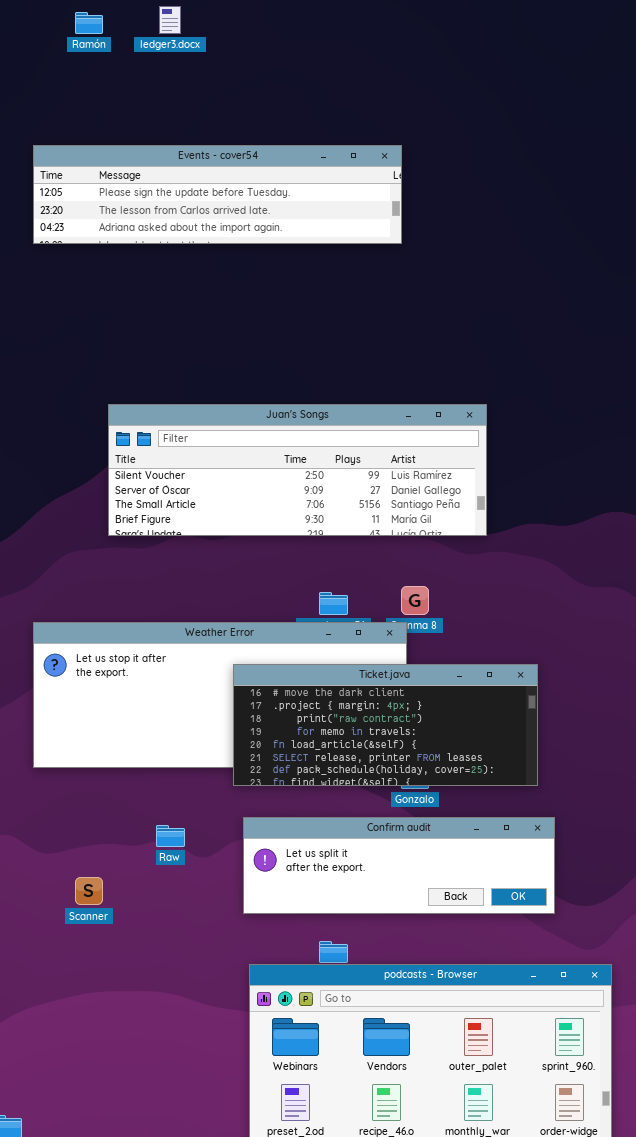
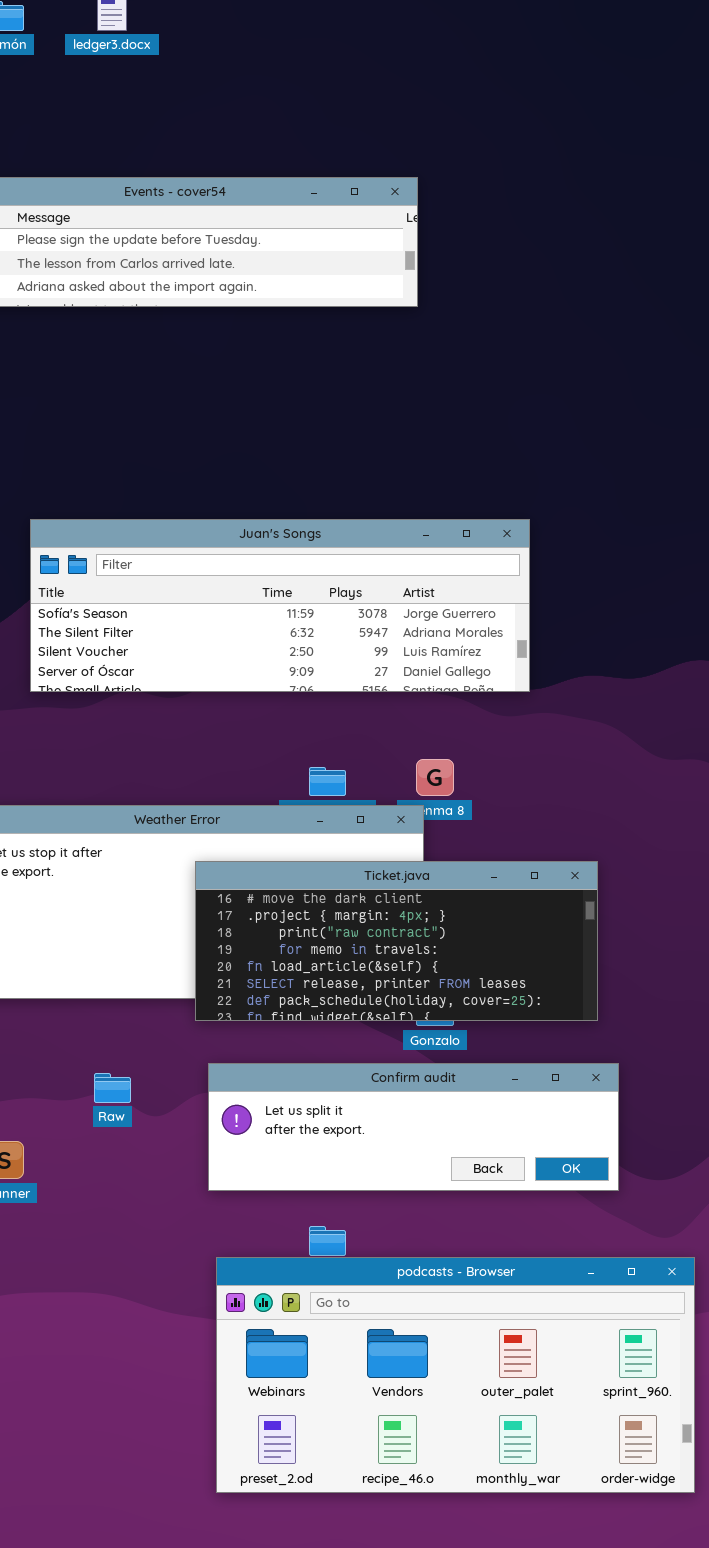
Juan's Songs: [108,404,487,536] -> [30,519,530,692], scrolled up 2 rows

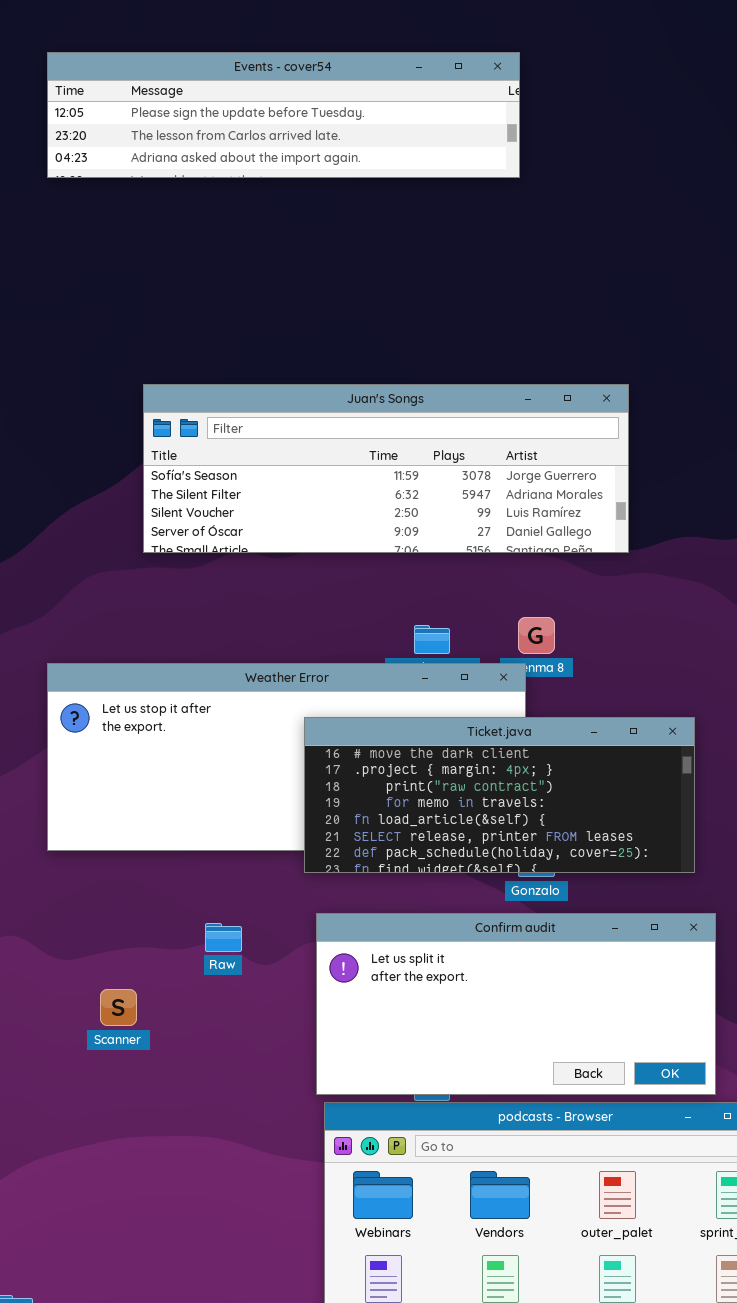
Confirm audit: [208,1063,619,1191] -> [316,913,716,1095], resized

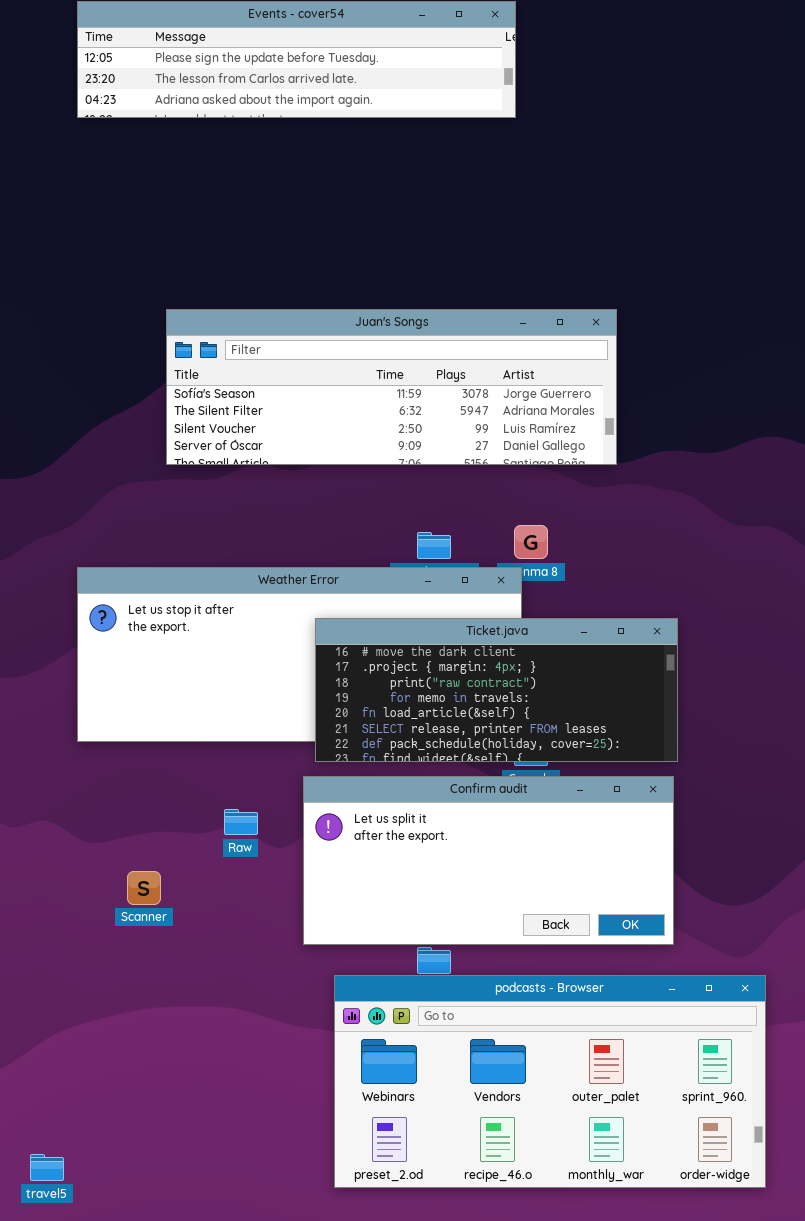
Confirm audit: [316,913,716,1095] -> [303,776,674,945], moved

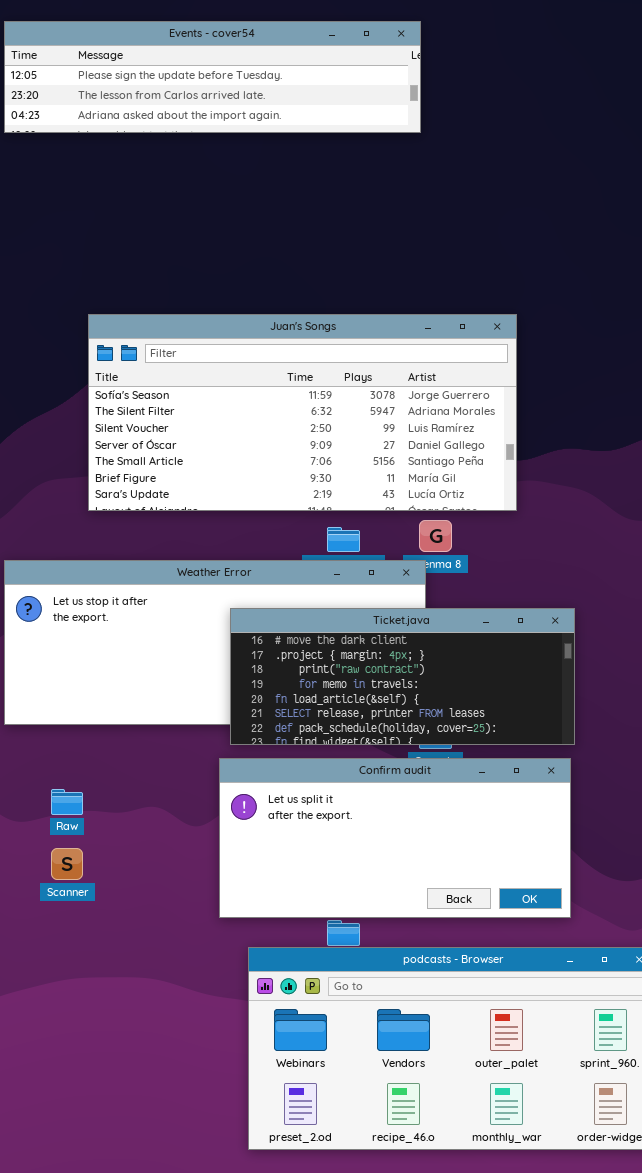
Juan's Songs: [166,309,617,465] -> [88,314,517,511], resized
Raw: [224,809,258,835] -> [51,789,83,815], moved

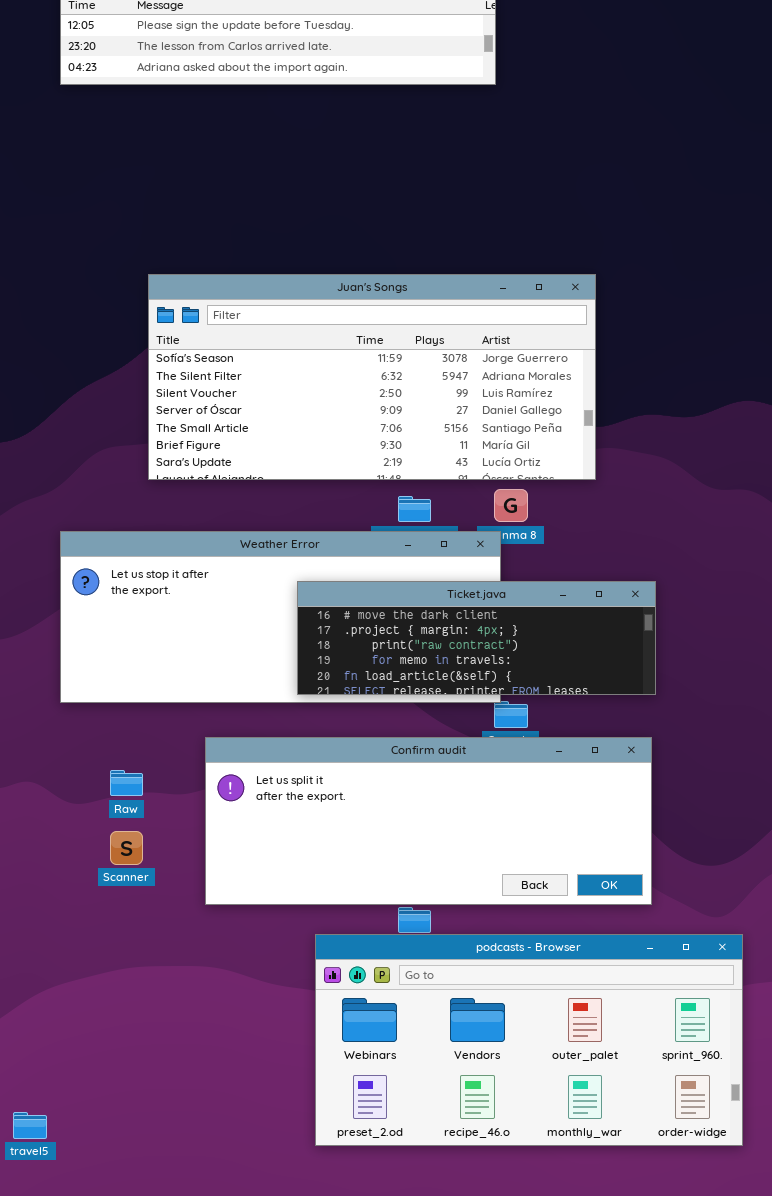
Ticket.java: [230,608,575,745] -> [297,581,656,695], resized
Confirm audit: [219,758,571,918] -> [205,737,652,905], resized

